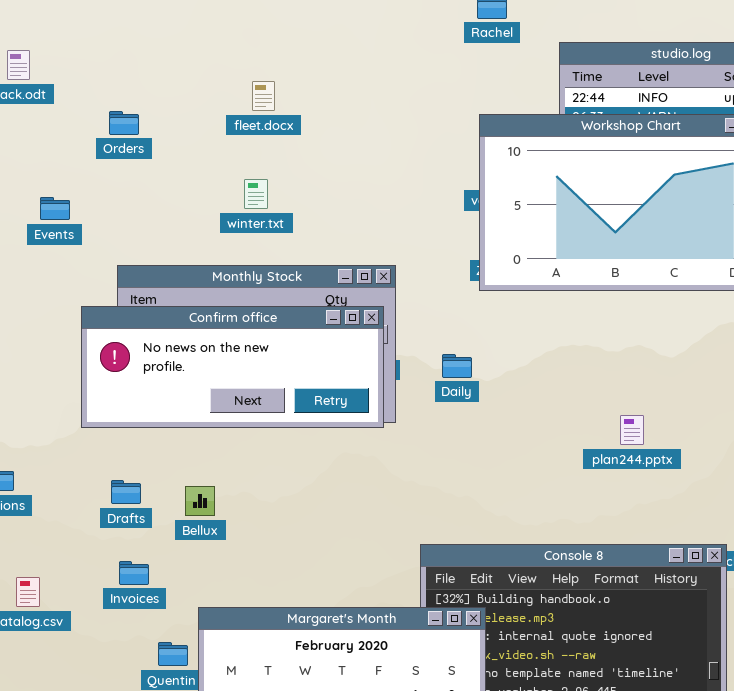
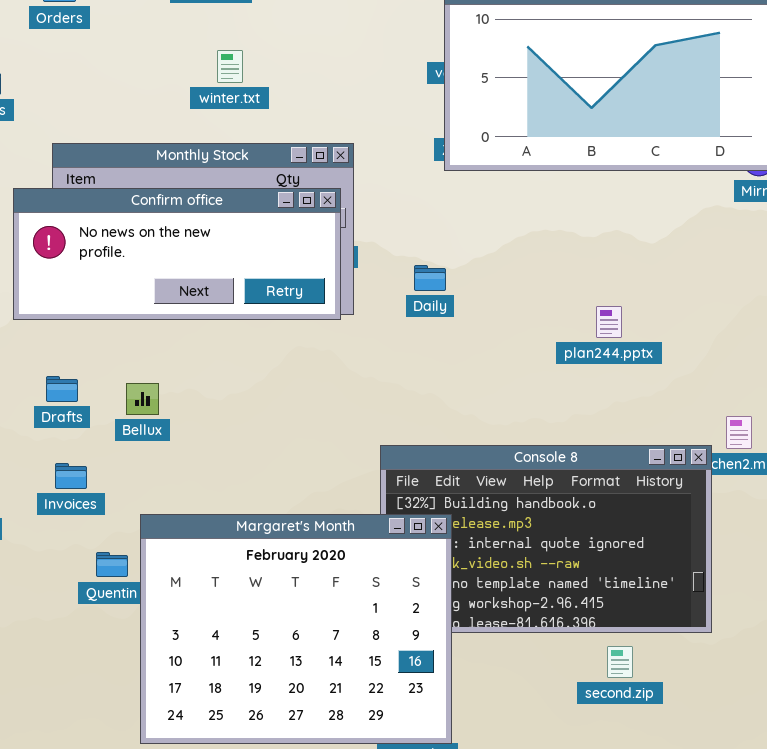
winter.txt: [244,179,268,209] -> [217,50,243,83], moved
Daily: [442,354,472,378] -> [414,265,446,291], moved

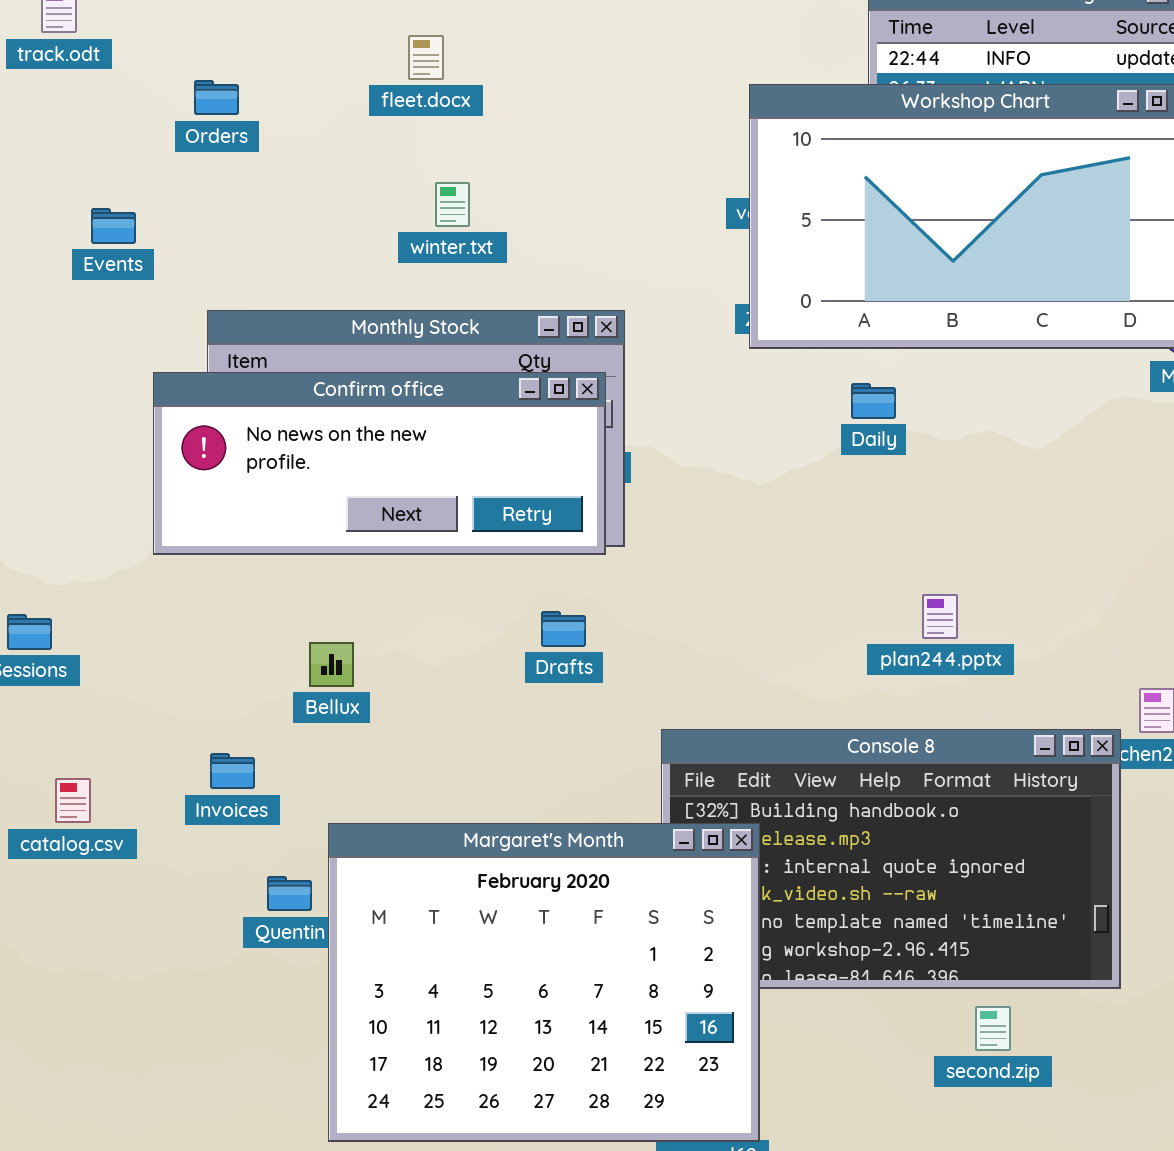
Daily: [414,265,446,291] -> [851,383,896,419], moved
plan244.pptx: [596,306,622,338] -> [922,594,958,639], moved
Drafts: [46,376,78,402] -> [541,611,586,647], moved

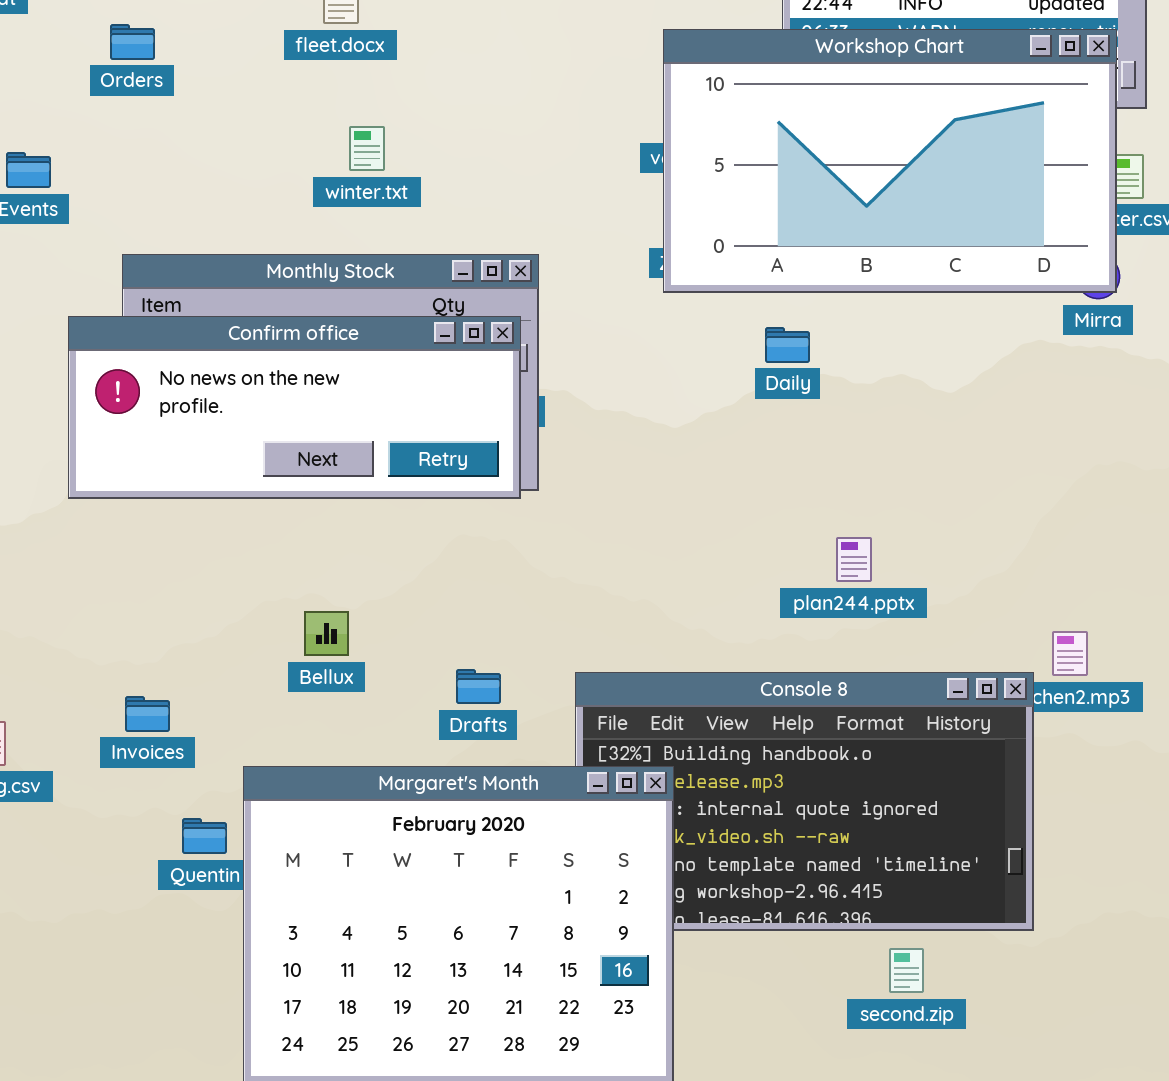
Drafts: [541,611,586,647] -> [456,669,501,704], moved
Bellux: [309,642,354,687] -> [304,611,349,656], moved

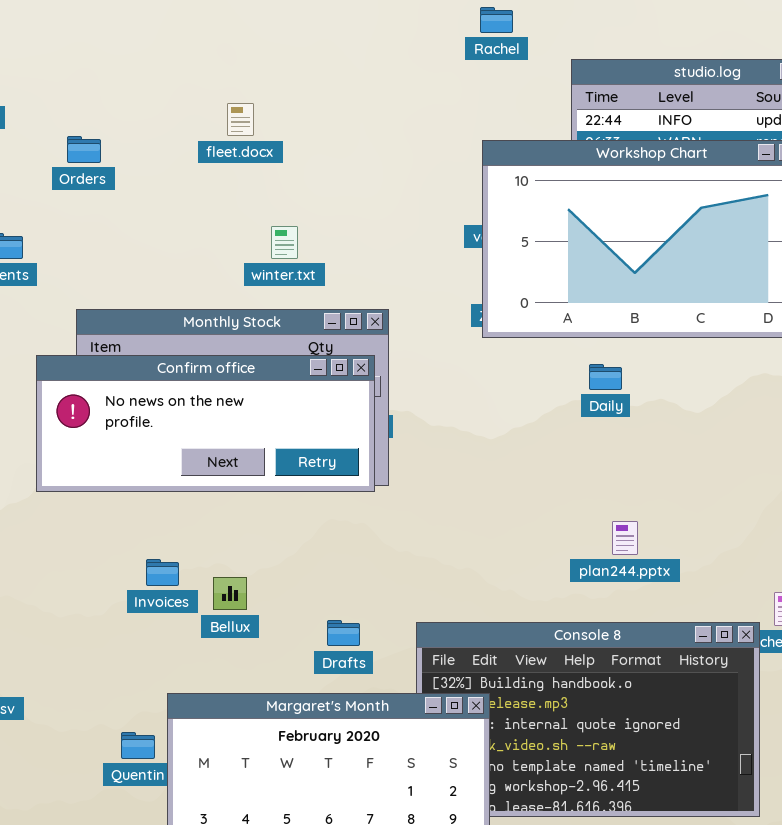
winter.txt: [349,126,385,171] -> [271,226,298,259], moved
Daily: [765,327,810,363] -> [589,364,622,390], moved
Invoices: [125,696,170,732] -> [146,559,179,586], moved

